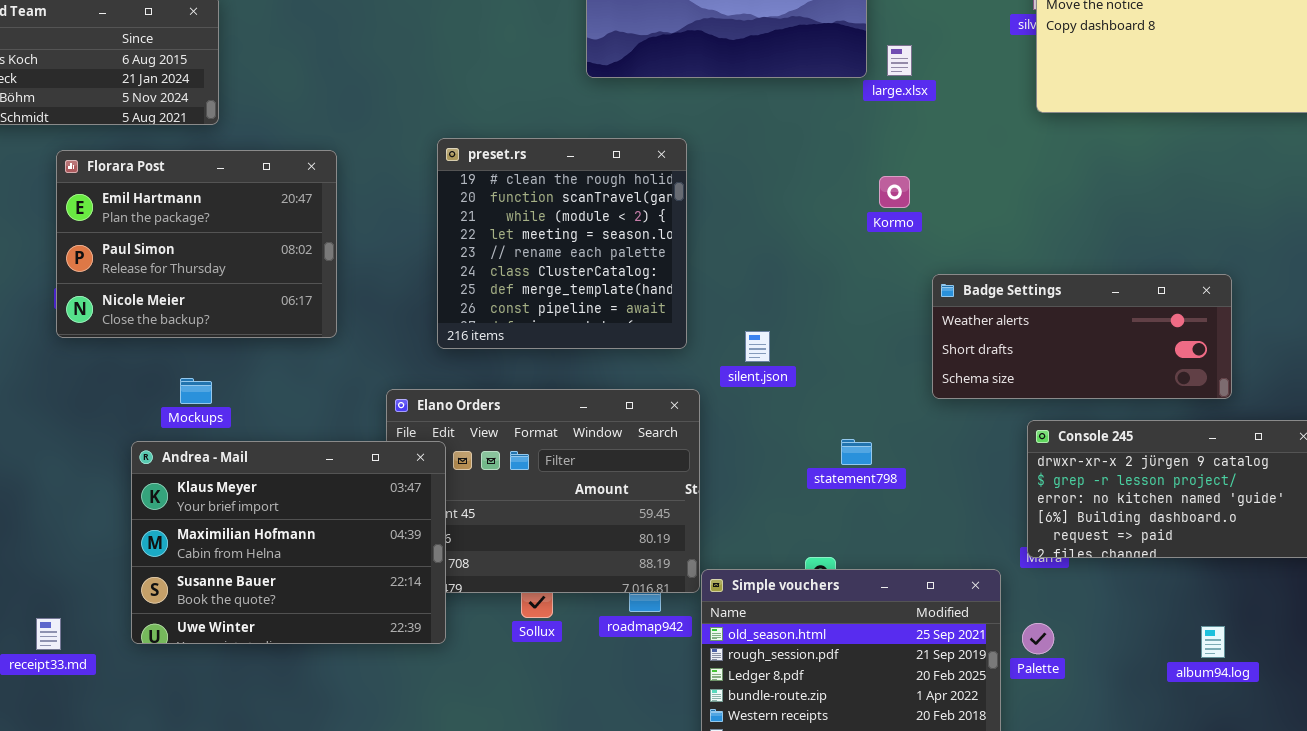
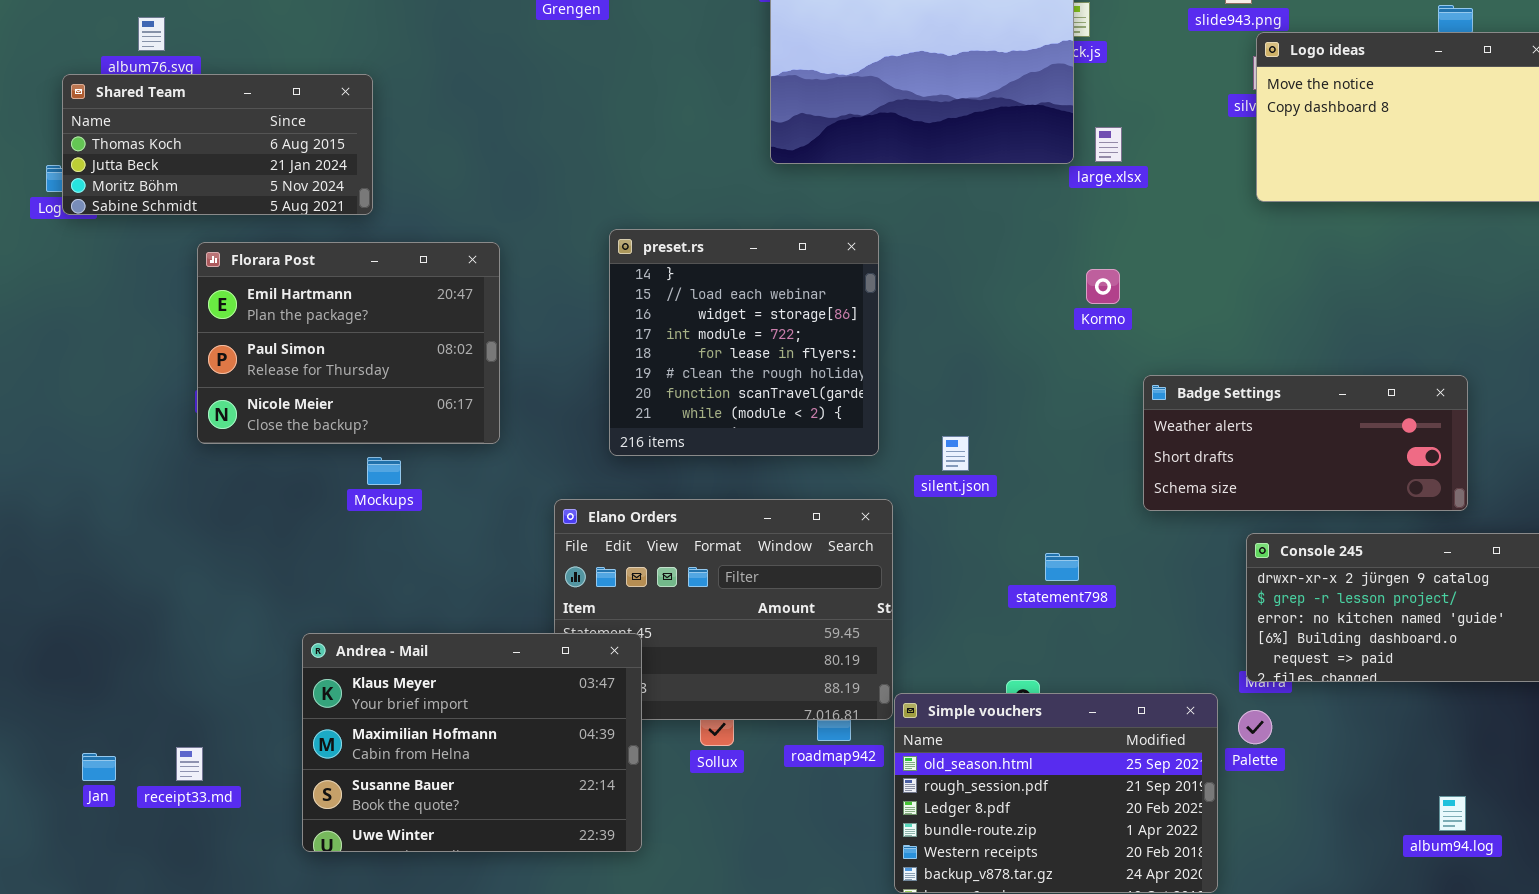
preset.rs: [437,138,687,349] -> [609,229,879,456], scrolled up 5 rows
Mockups: [180,378,212,404] -> [367,457,401,485], moved
Andrea - Mail: [131,441,446,644] -> [302,633,642,852], moved
Palette: [1022,623,1054,654] -> [1238,710,1272,744], moved
album94.log: [1201,626,1225,658] -> [1439,796,1466,831], moved

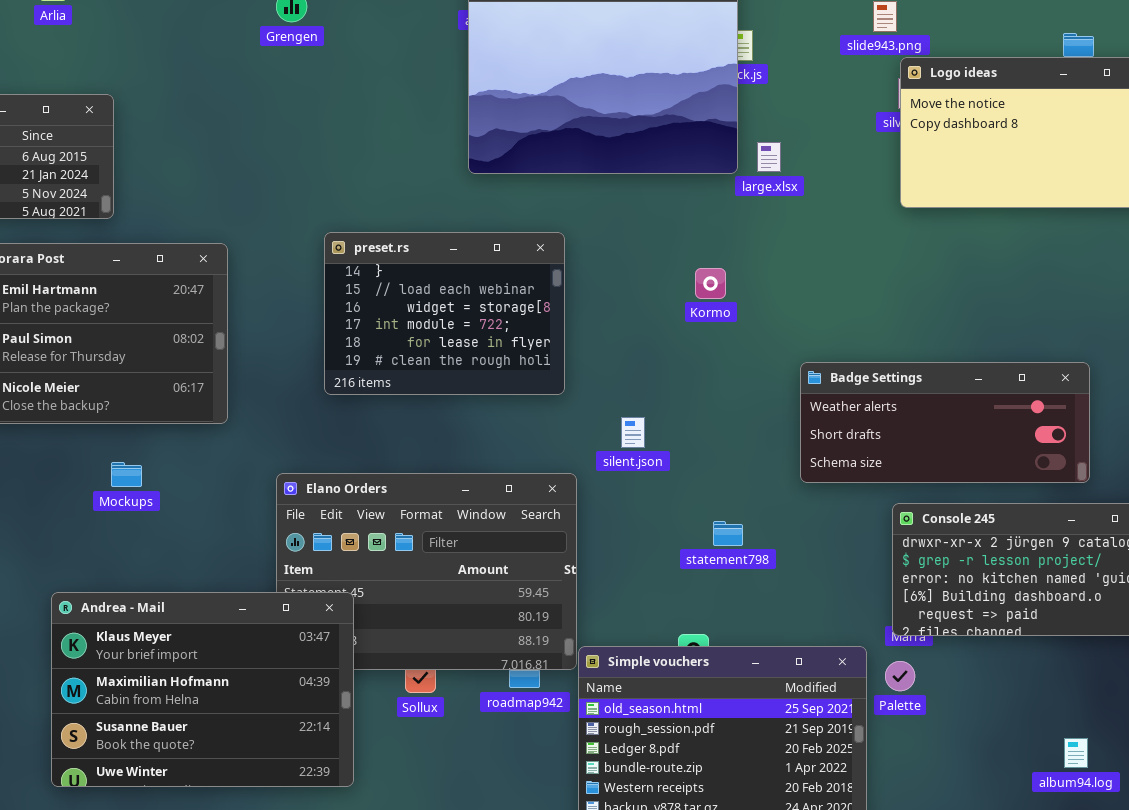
preset.rs: [609,229,879,456] -> [324,232,565,395], resized
Kormo: [1086,269,1120,304] -> [695,268,726,299], moved
Mockups: [367,457,401,485] -> [111,462,142,487], moved

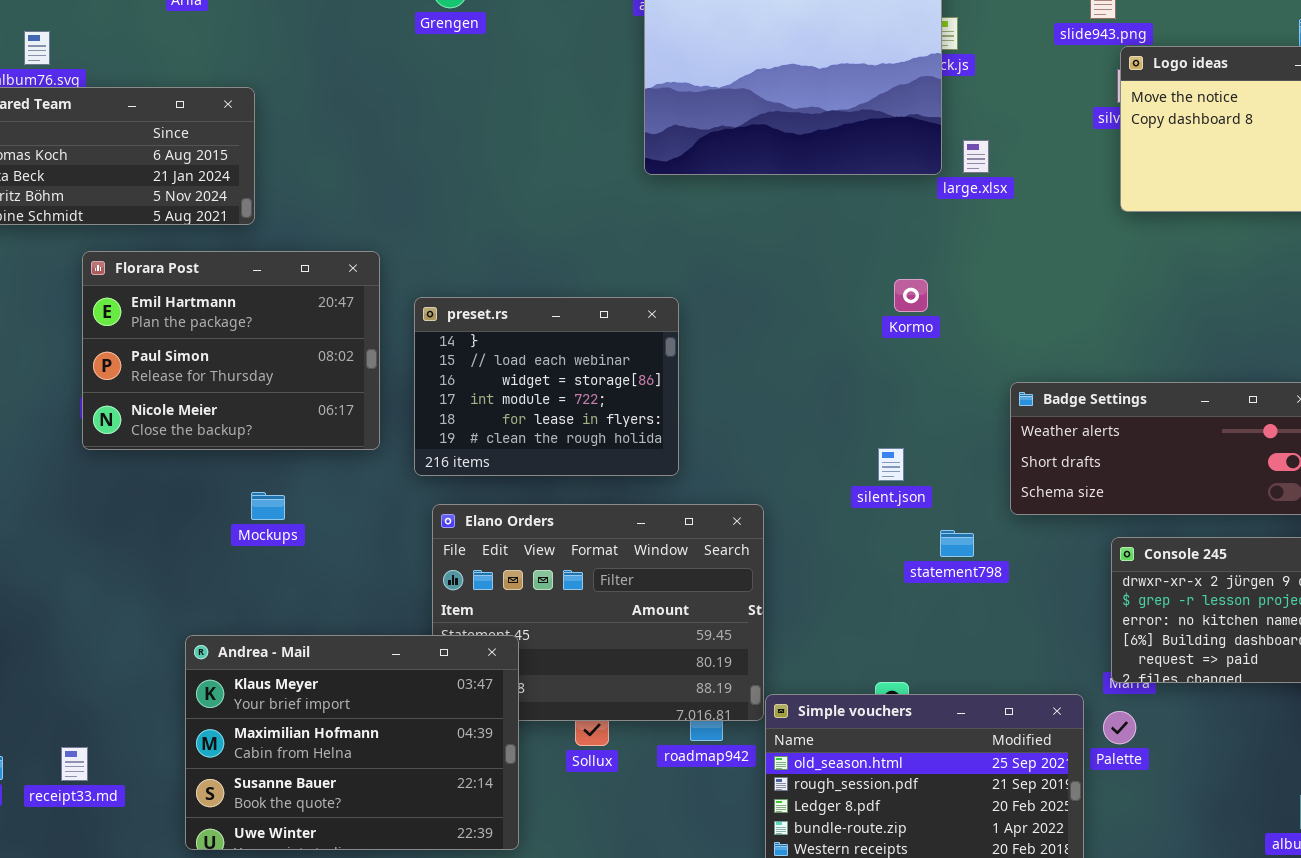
preset.rs: [324,232,565,395] -> [414,297,679,476], moved
silent.json: [621,417,645,448] -> [878,448,904,481], moved
statement798: [713,521,743,546] -> [940,530,974,557], moved

